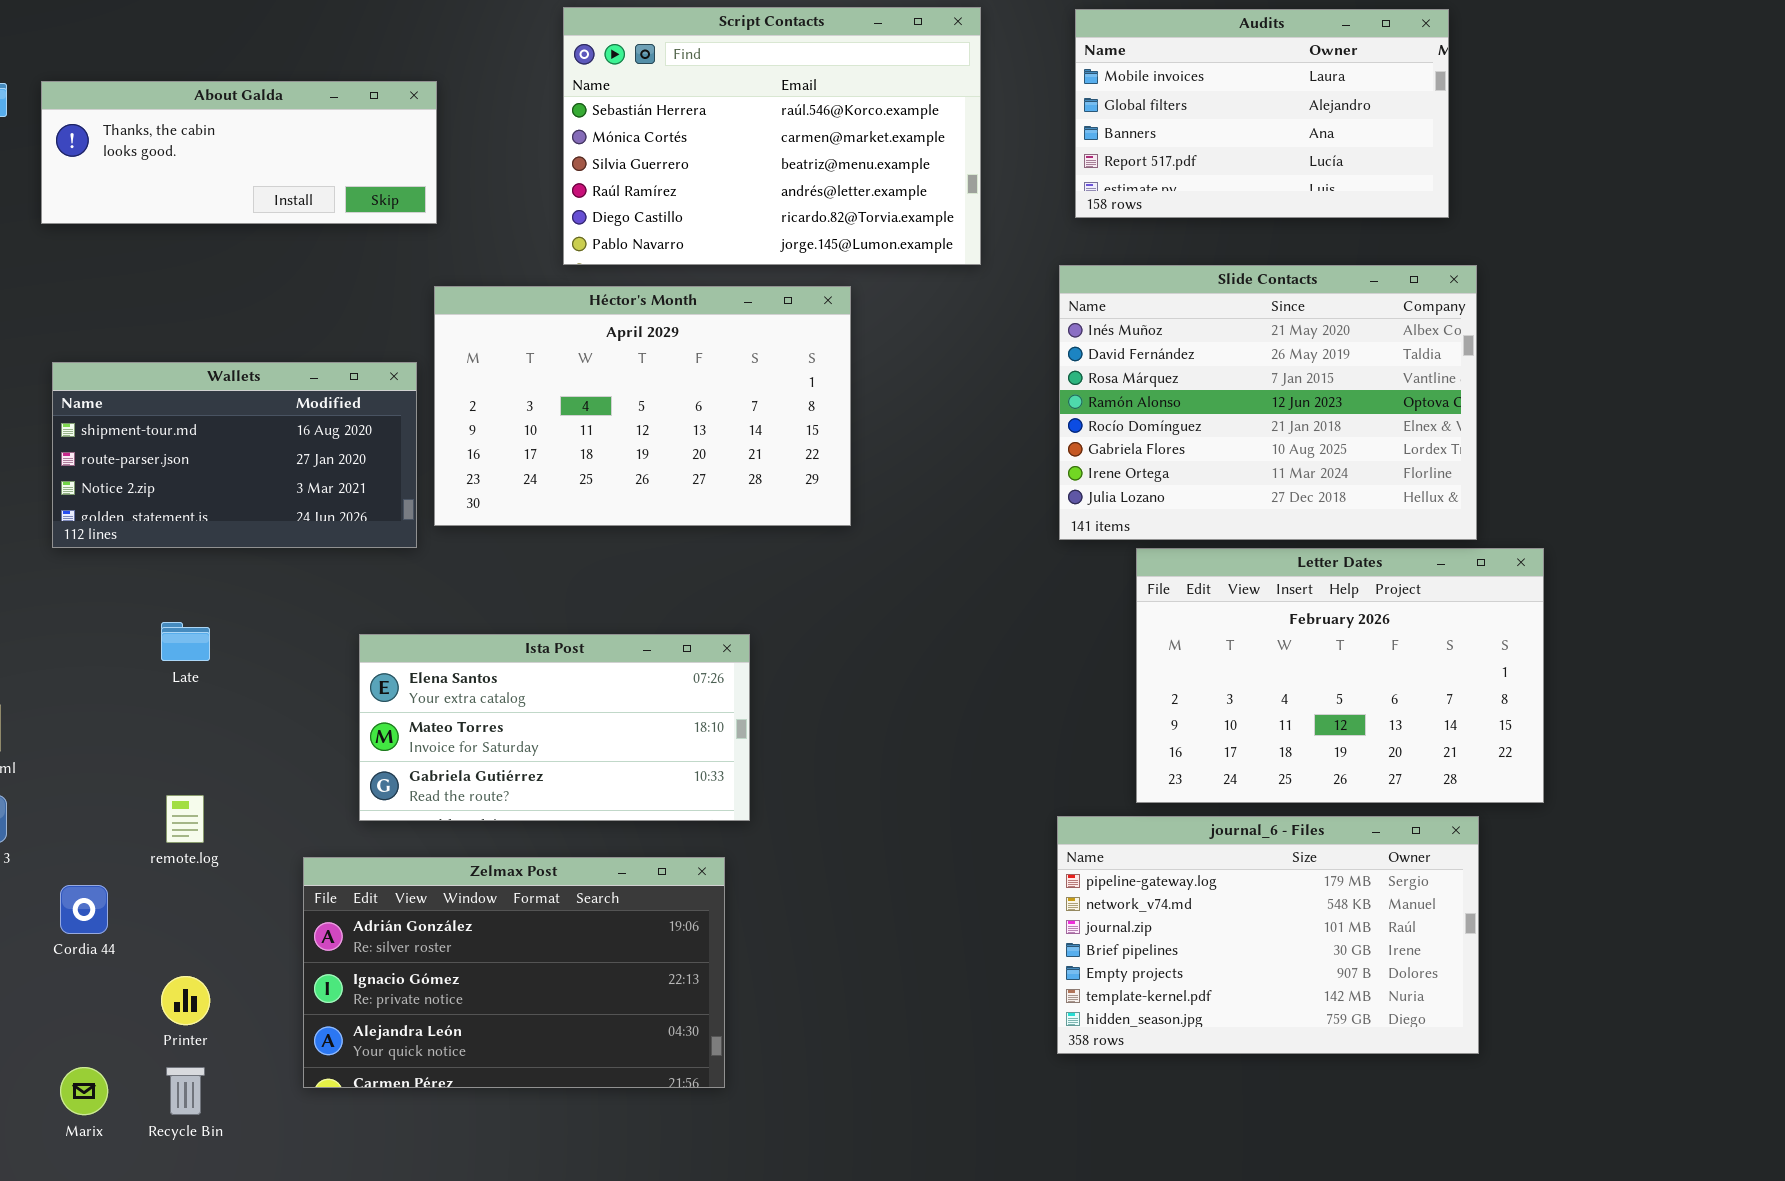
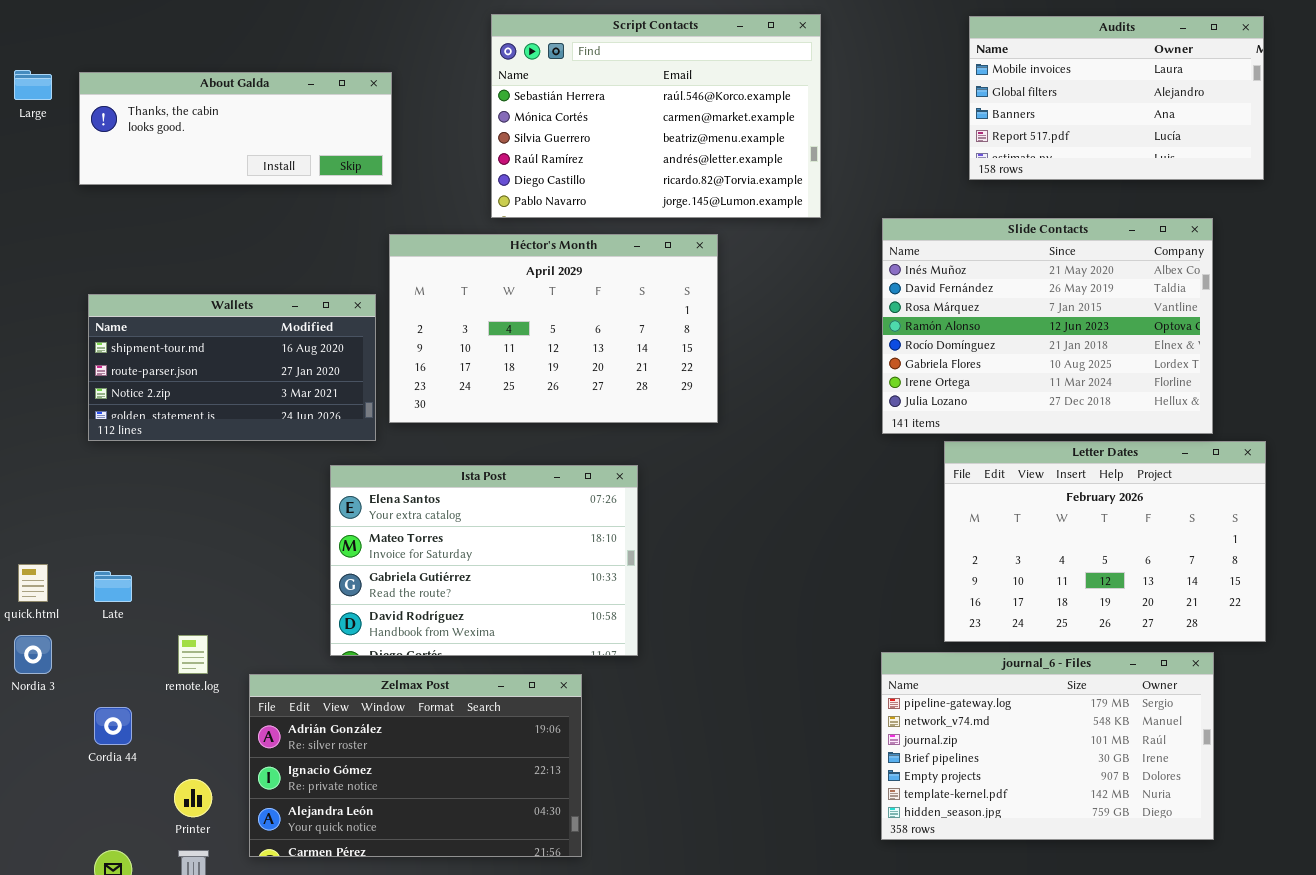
Audits: [1075,9,1449,218] -> [969,16,1264,180], moved
Late: [161,622,210,661] -> [94,571,132,602], moved
Ista Post: [359,634,750,821] -> [330,465,638,656], resized
Zelmax Post: [303,857,725,1088] -> [249,674,582,857], moved

